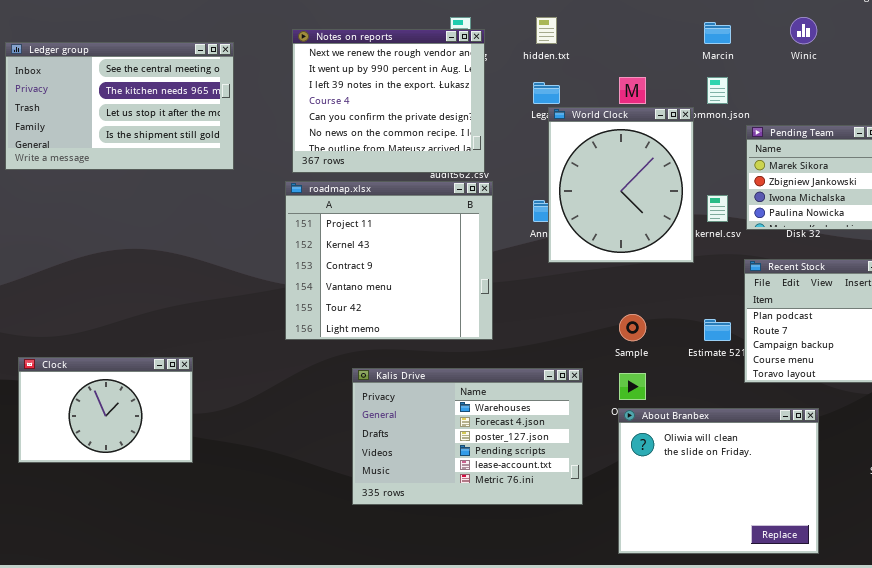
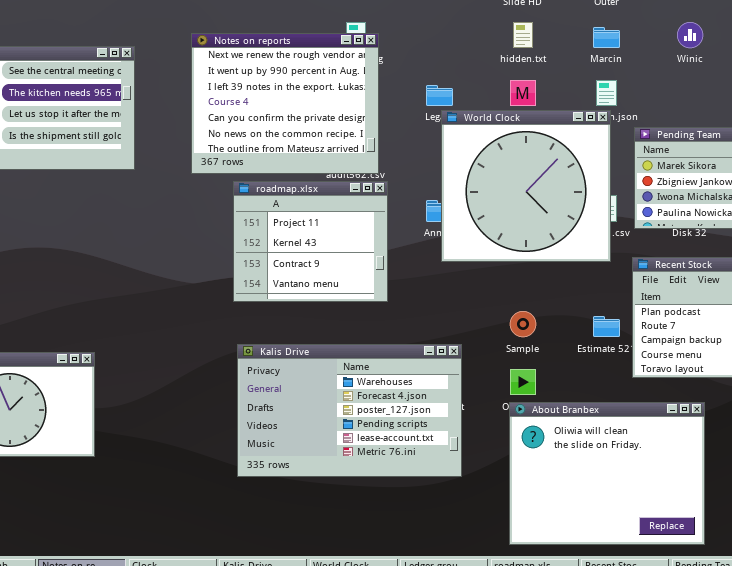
hidden.txt: [536,17,557,44] -> [513,22,533,48], moved
World Clock: [548,107,694,263] -> [441,110,611,262], resized
roadmap.xlsx: [285,181,493,340] -> [233,181,388,302], resized
Kalis Drive: [352,368,583,505] -> [237,344,462,477], moved

